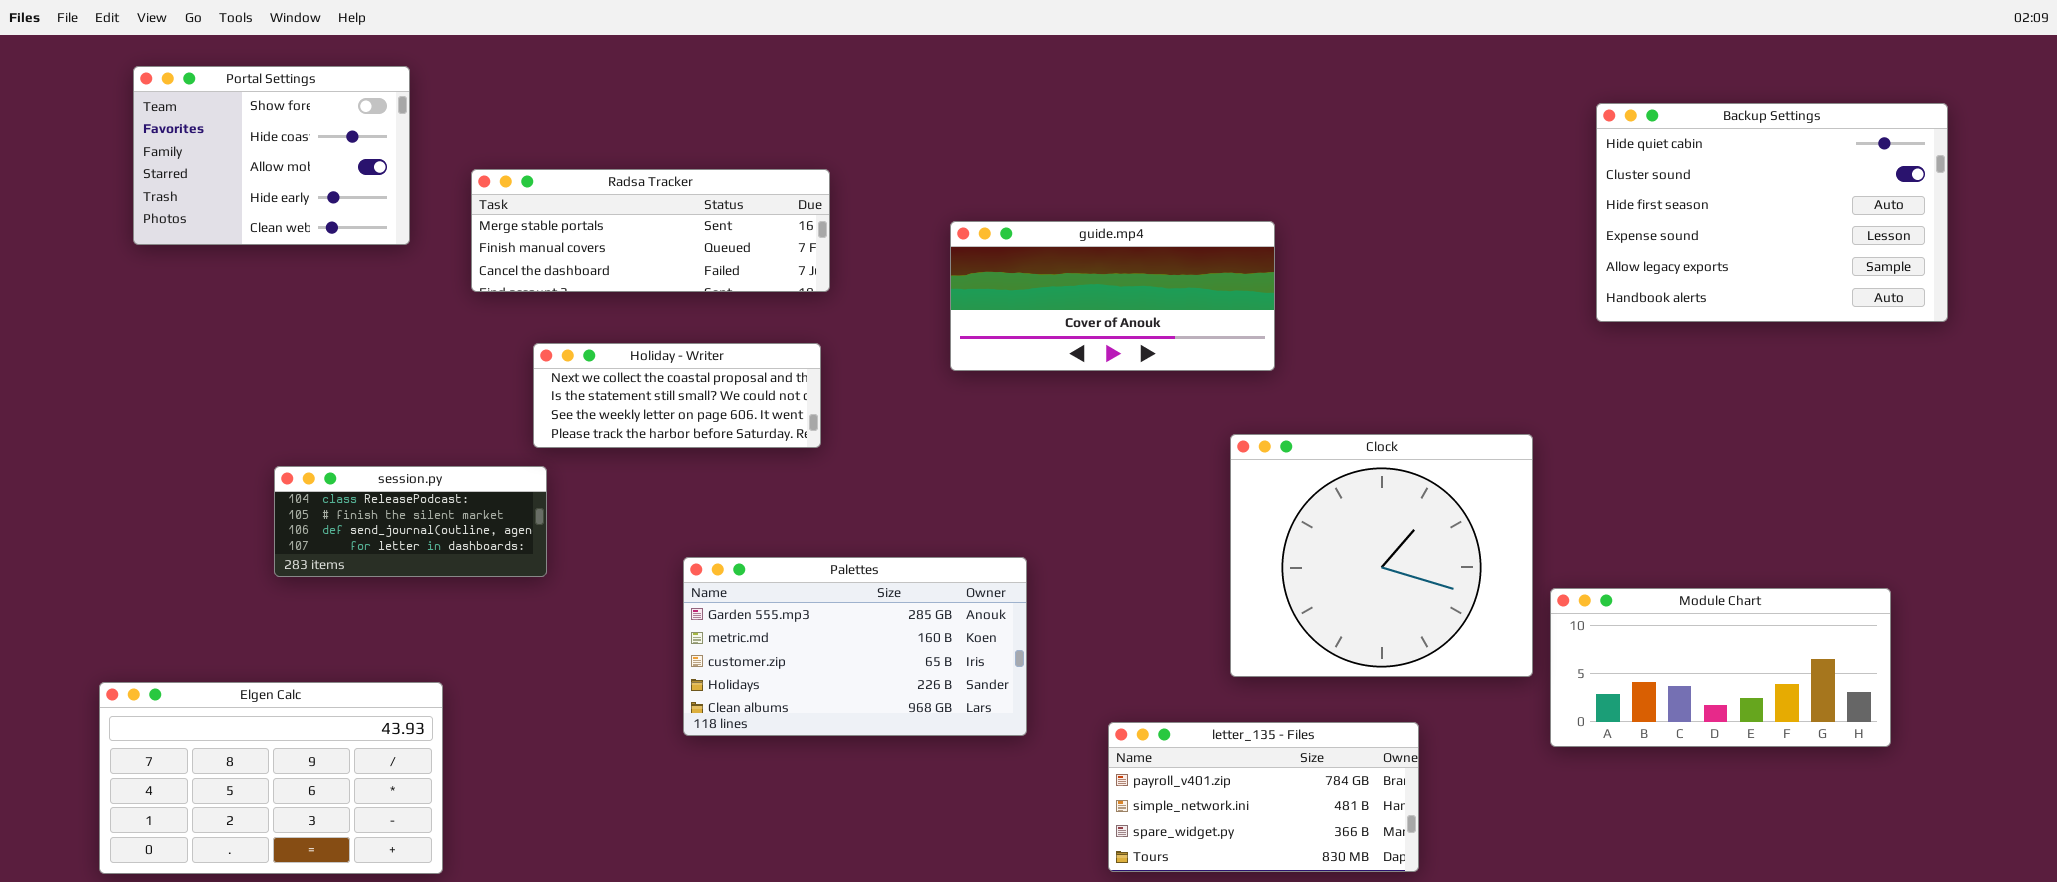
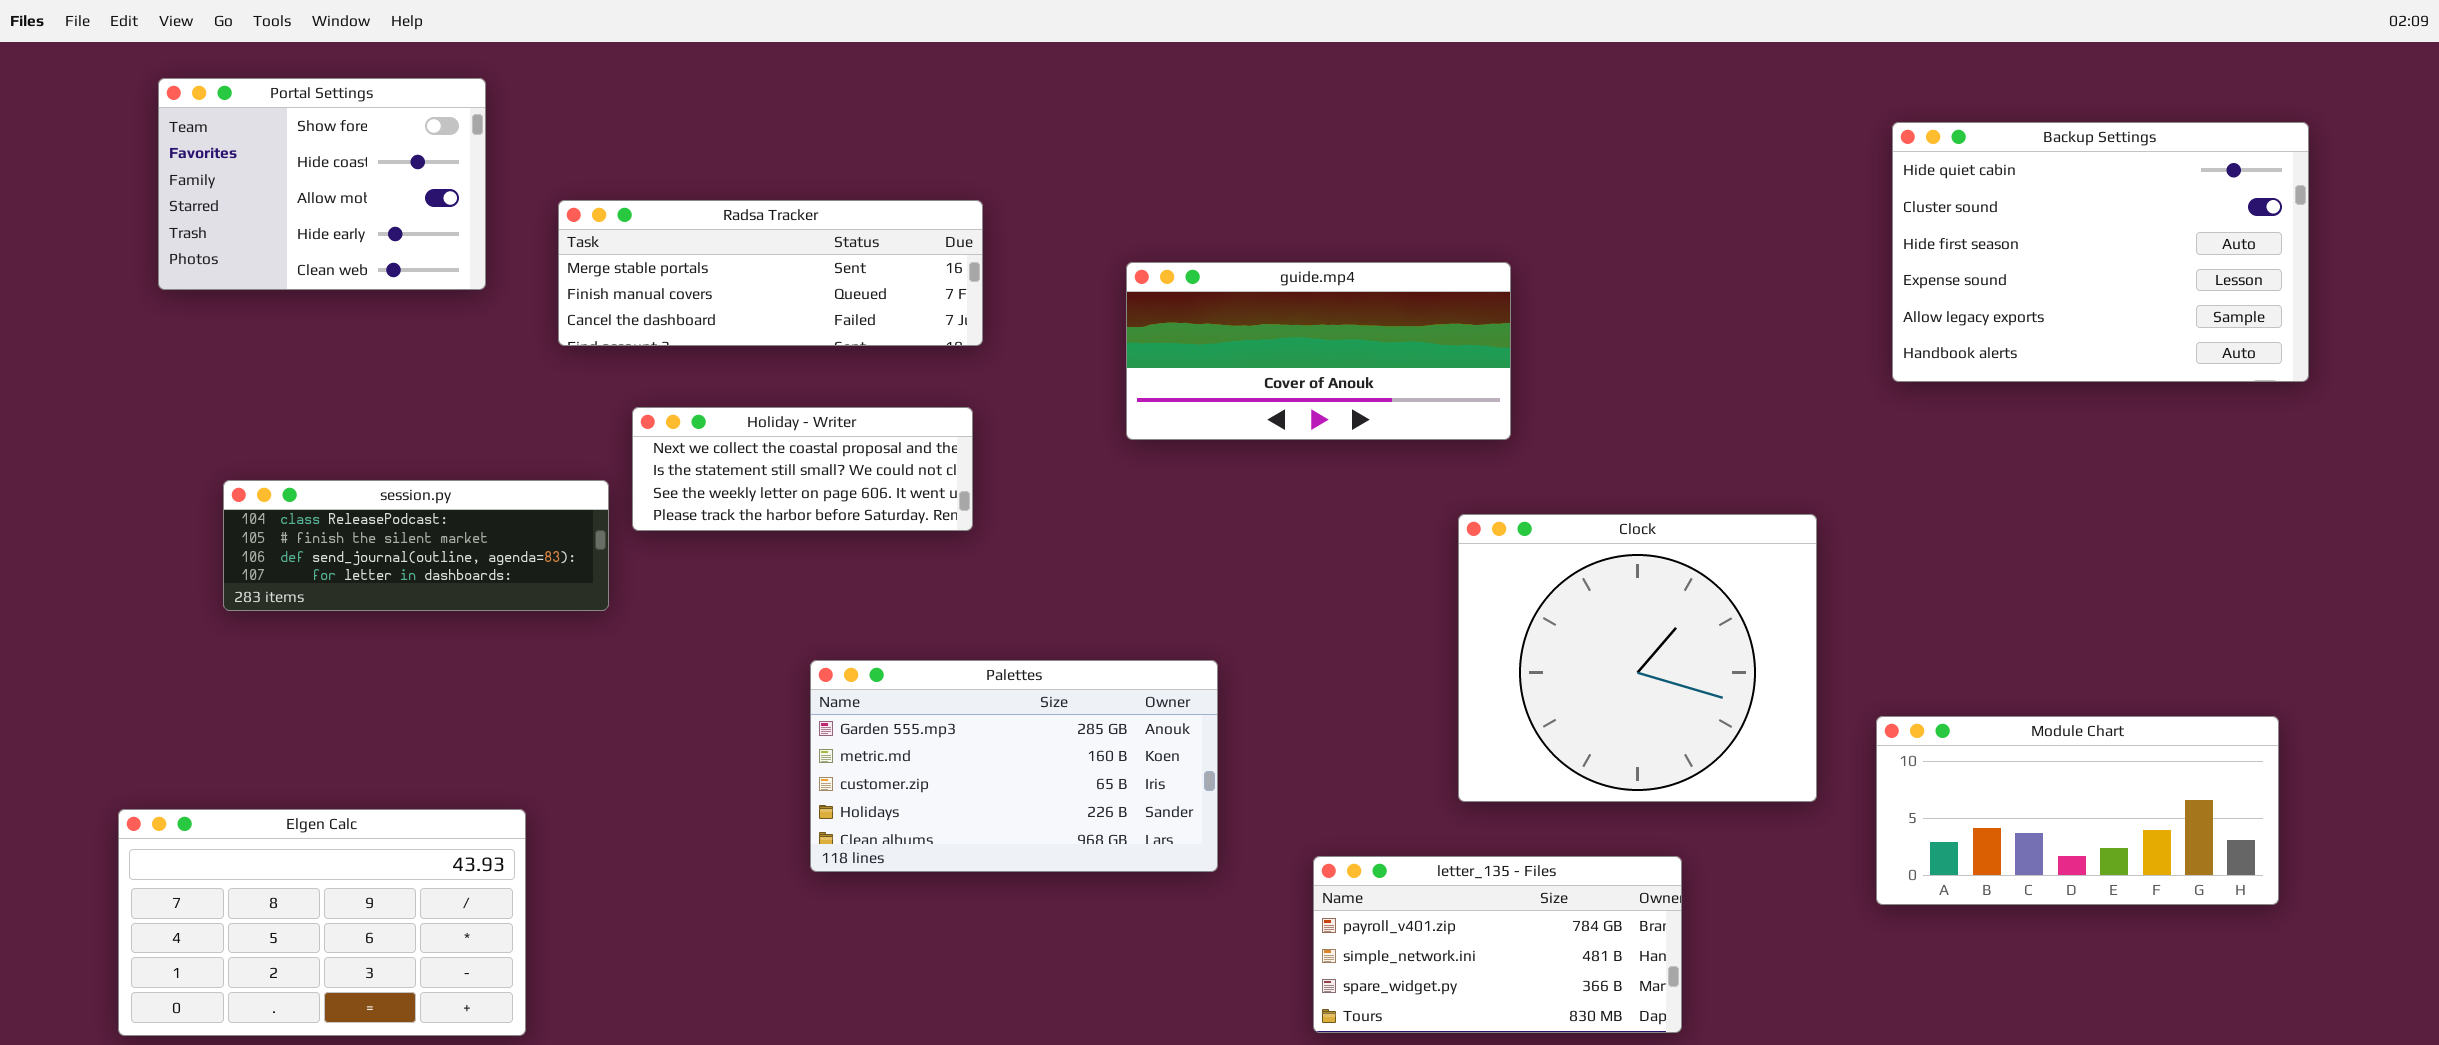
session.py: [274,466,547,577] -> [223,480,609,611], moved, resized
Module Chart: [1550,588,1891,747] -> [1876,716,2279,905], moved

